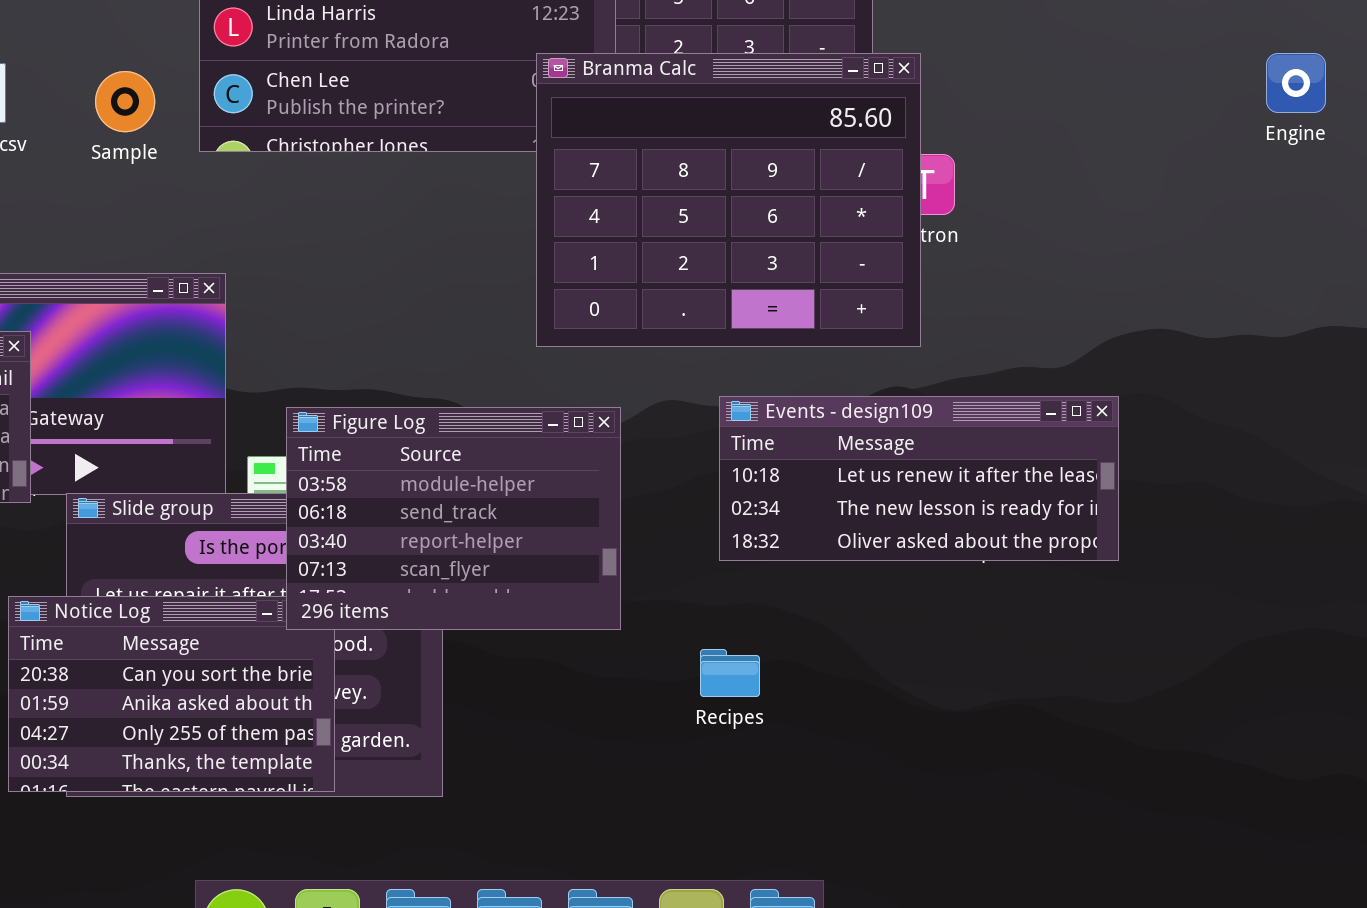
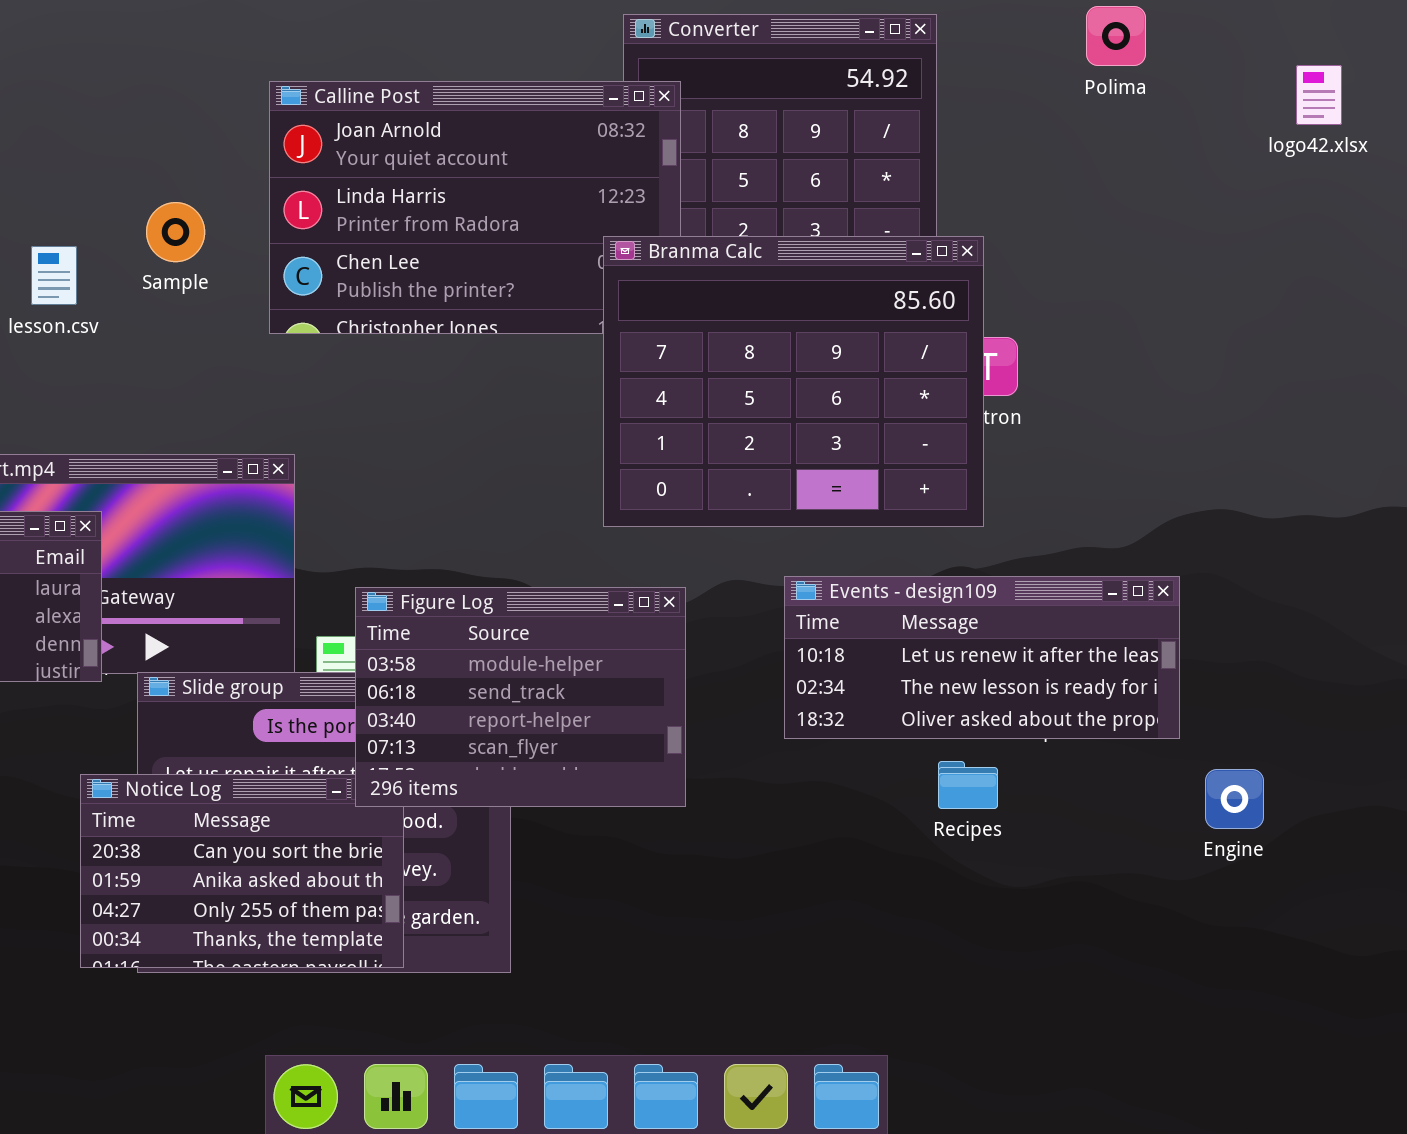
Engine: [1266,53,1326,113] -> [1205,769,1264,829], moved
Sample: [95,71,155,132] -> [146,202,205,262], moved
Recipes: [700,649,760,697] -> [938,761,998,809], moved

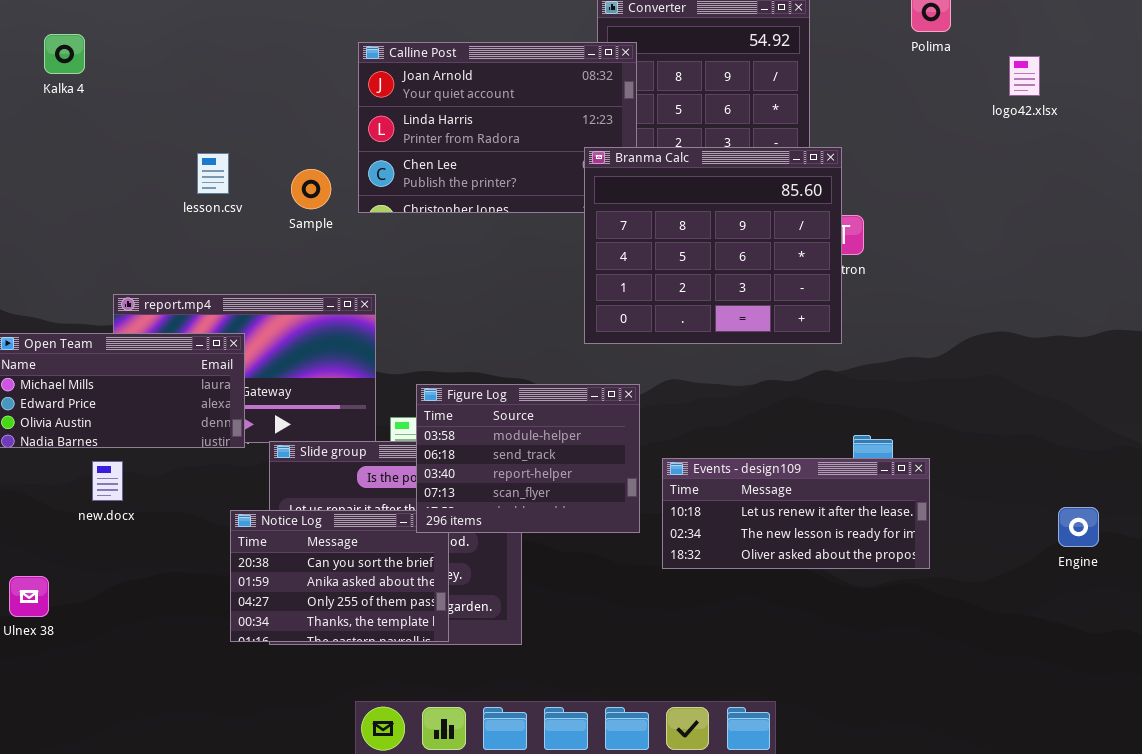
logo42.xlsx: [1296,65,1342,125] -> [1009,56,1040,96], moved
Sample: [146,202,205,262] -> [291,169,331,209], moved
Events - design109: [784,576,1180,739] -> [662,458,930,569], moved
Engine: [1205,769,1264,829] -> [1058,507,1099,547], moved

